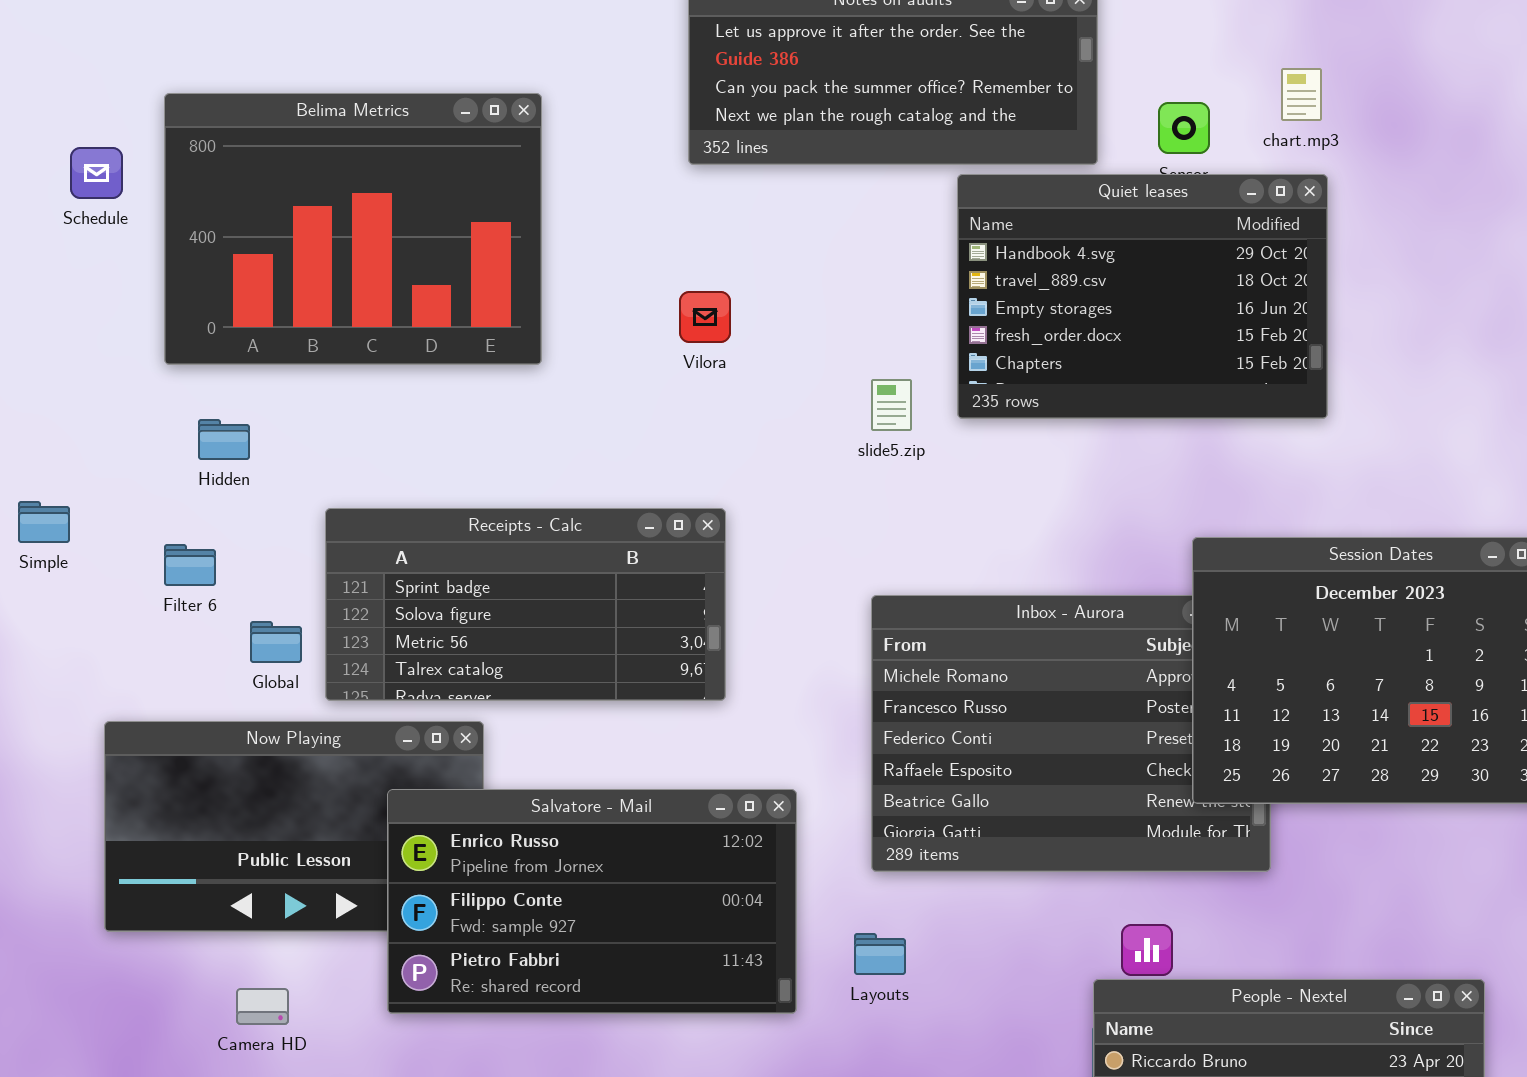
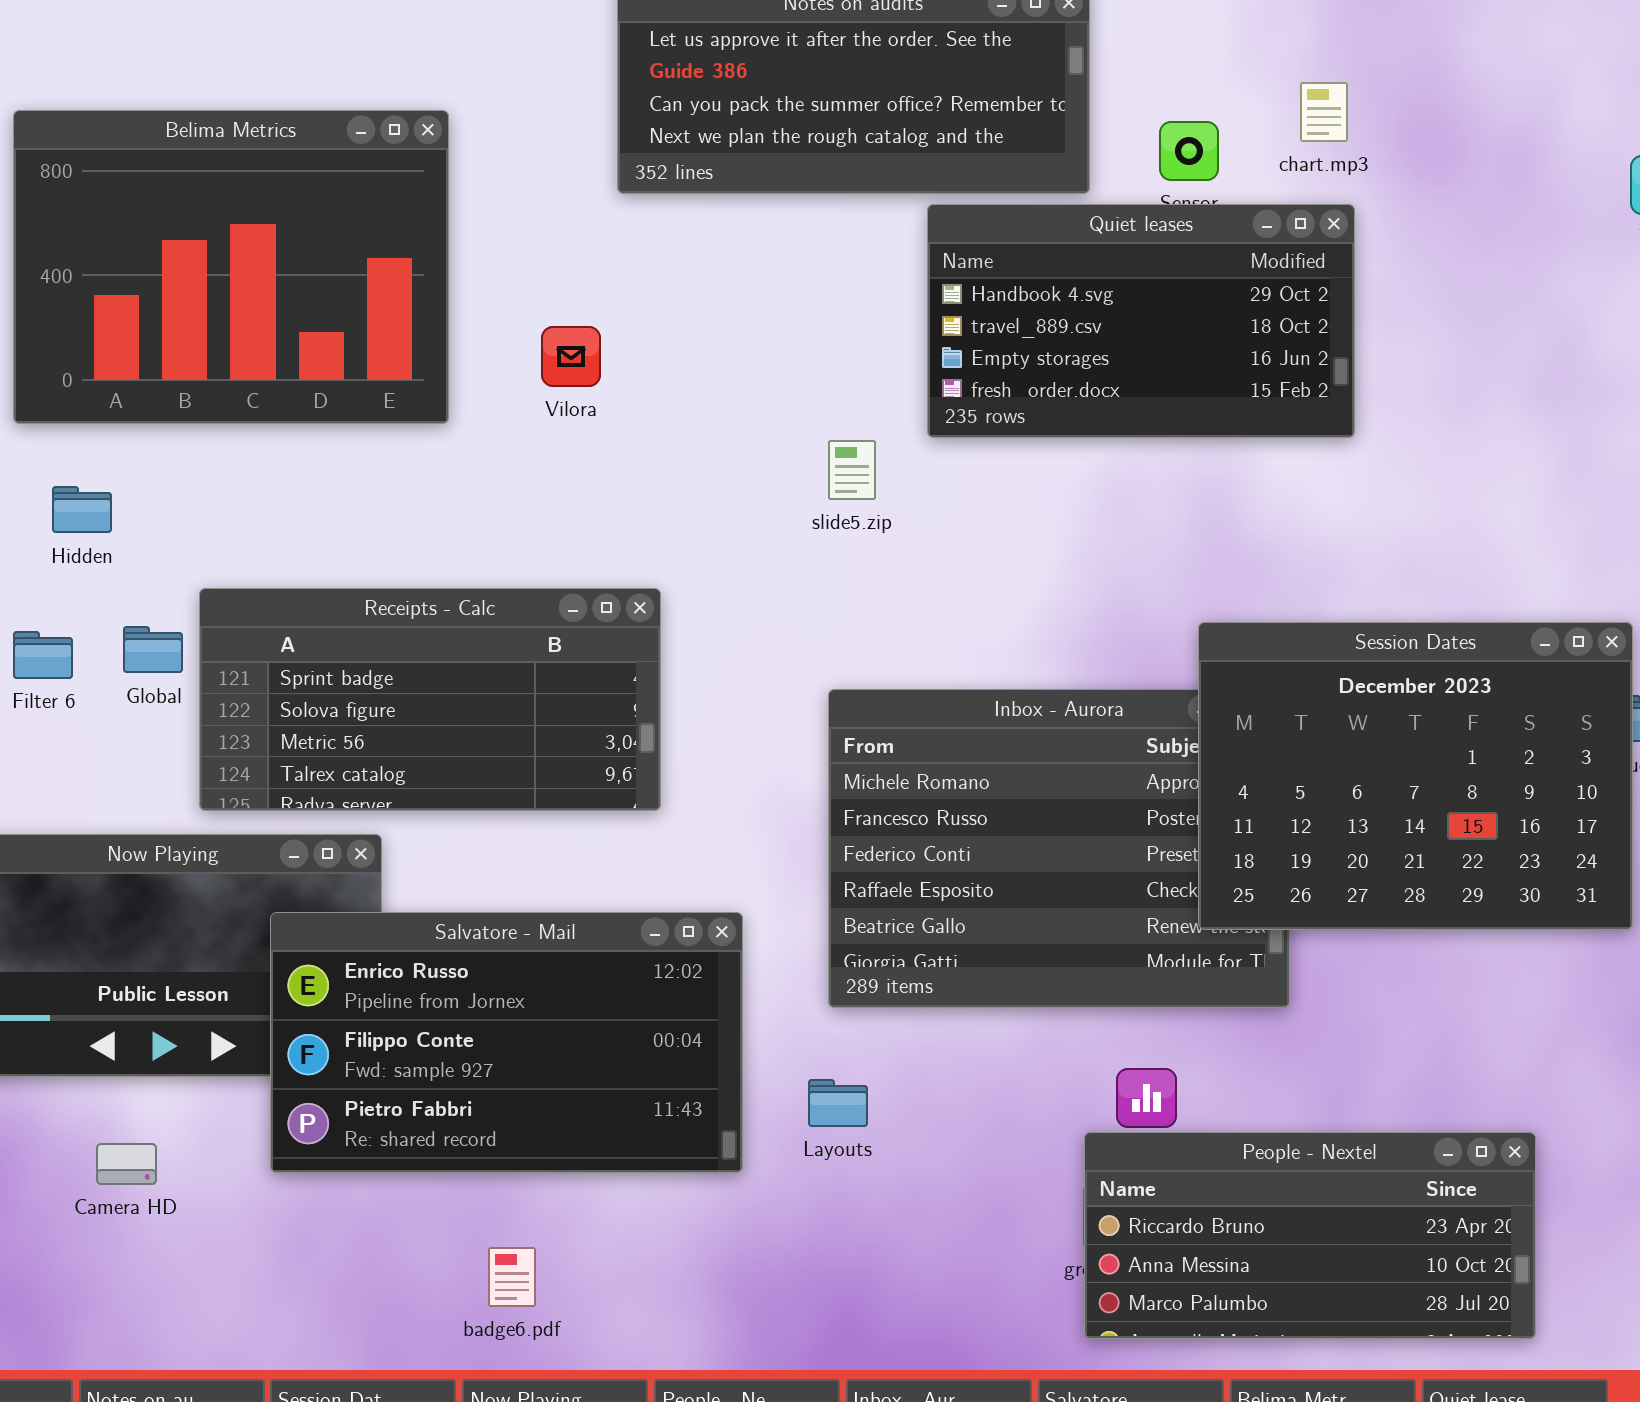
Quiet leases: [957,174,1328,419] -> [927,204,1355,438], resized
Vilora: [679,291,731,343] -> [541,326,601,387], moved
Global: [250,621,302,663] -> [123,626,183,673], moved

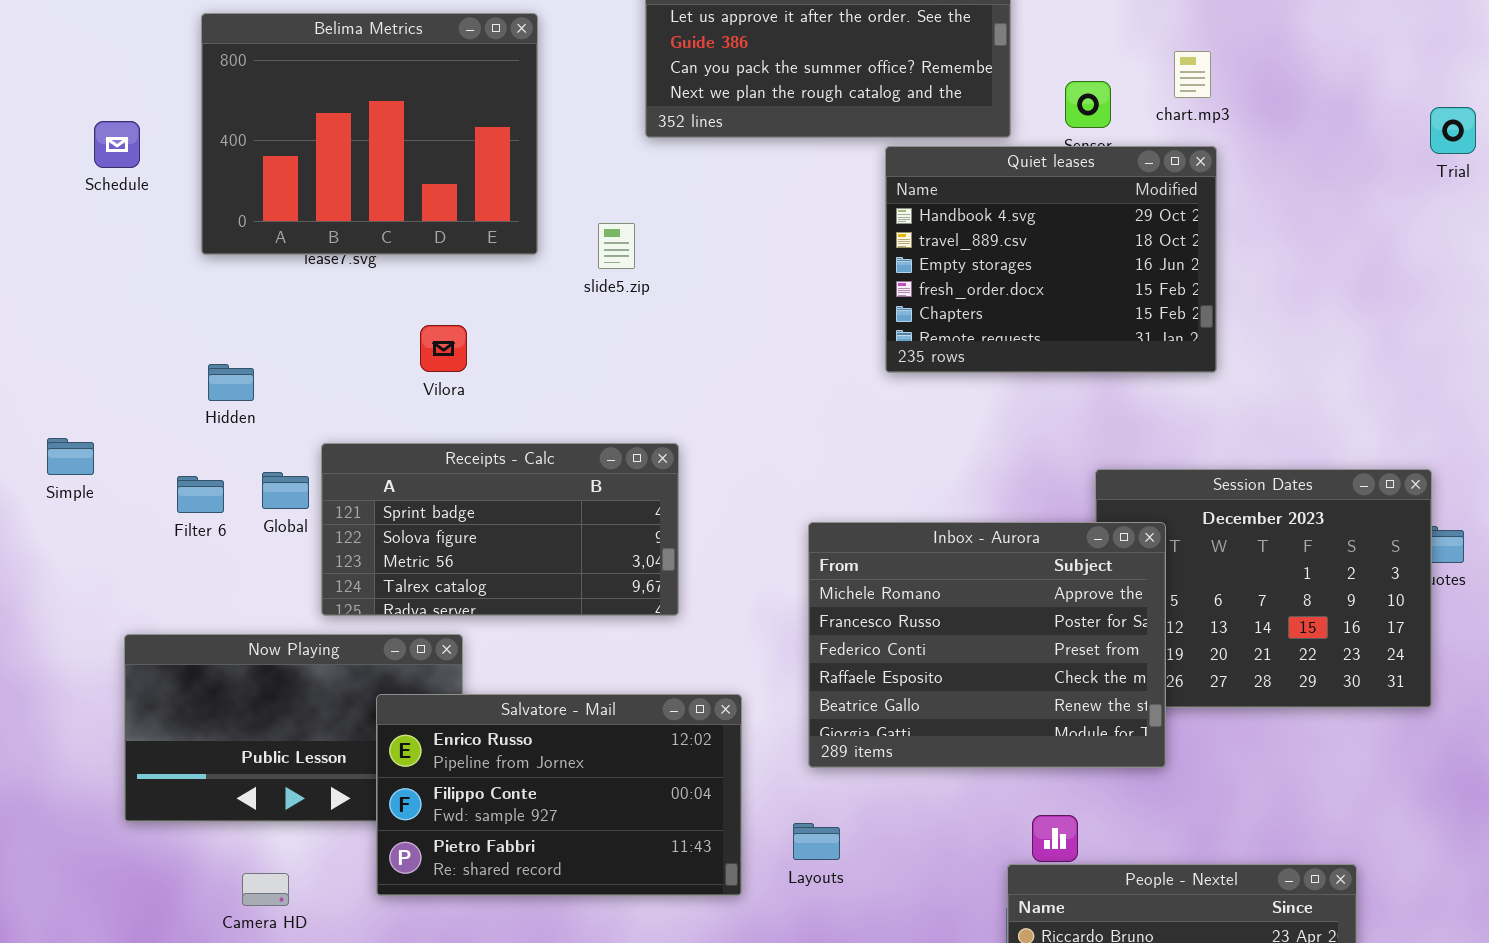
Belima Metrics: [13,110,449,424] -> [201,13,538,255], moved
Quiet leases: [927,204,1355,438] -> [885,146,1217,373], resized
Vilora: [541,326,601,387] -> [420,325,467,372], moved
slide5.zip: [828,440,876,500] -> [598,223,635,269], moved
Inbox - Aurora: [828,689,1290,1008] -> [808,522,1166,768], raised

